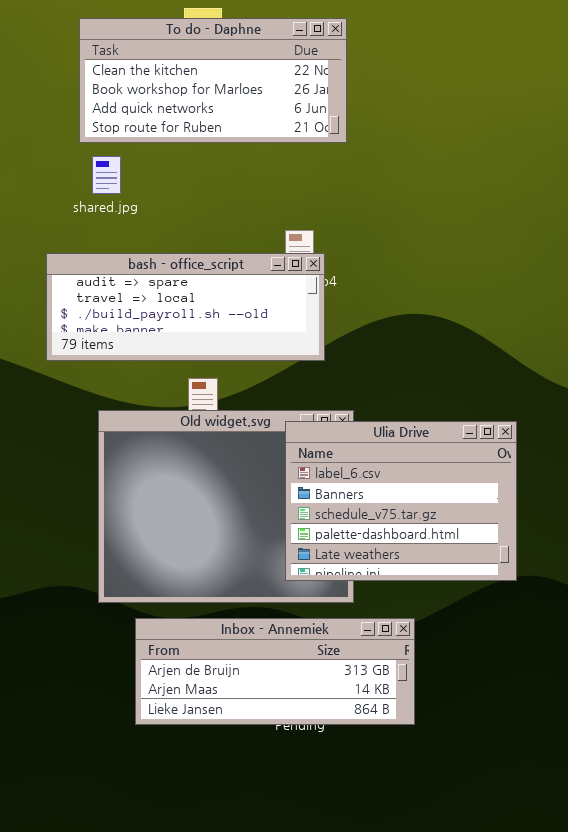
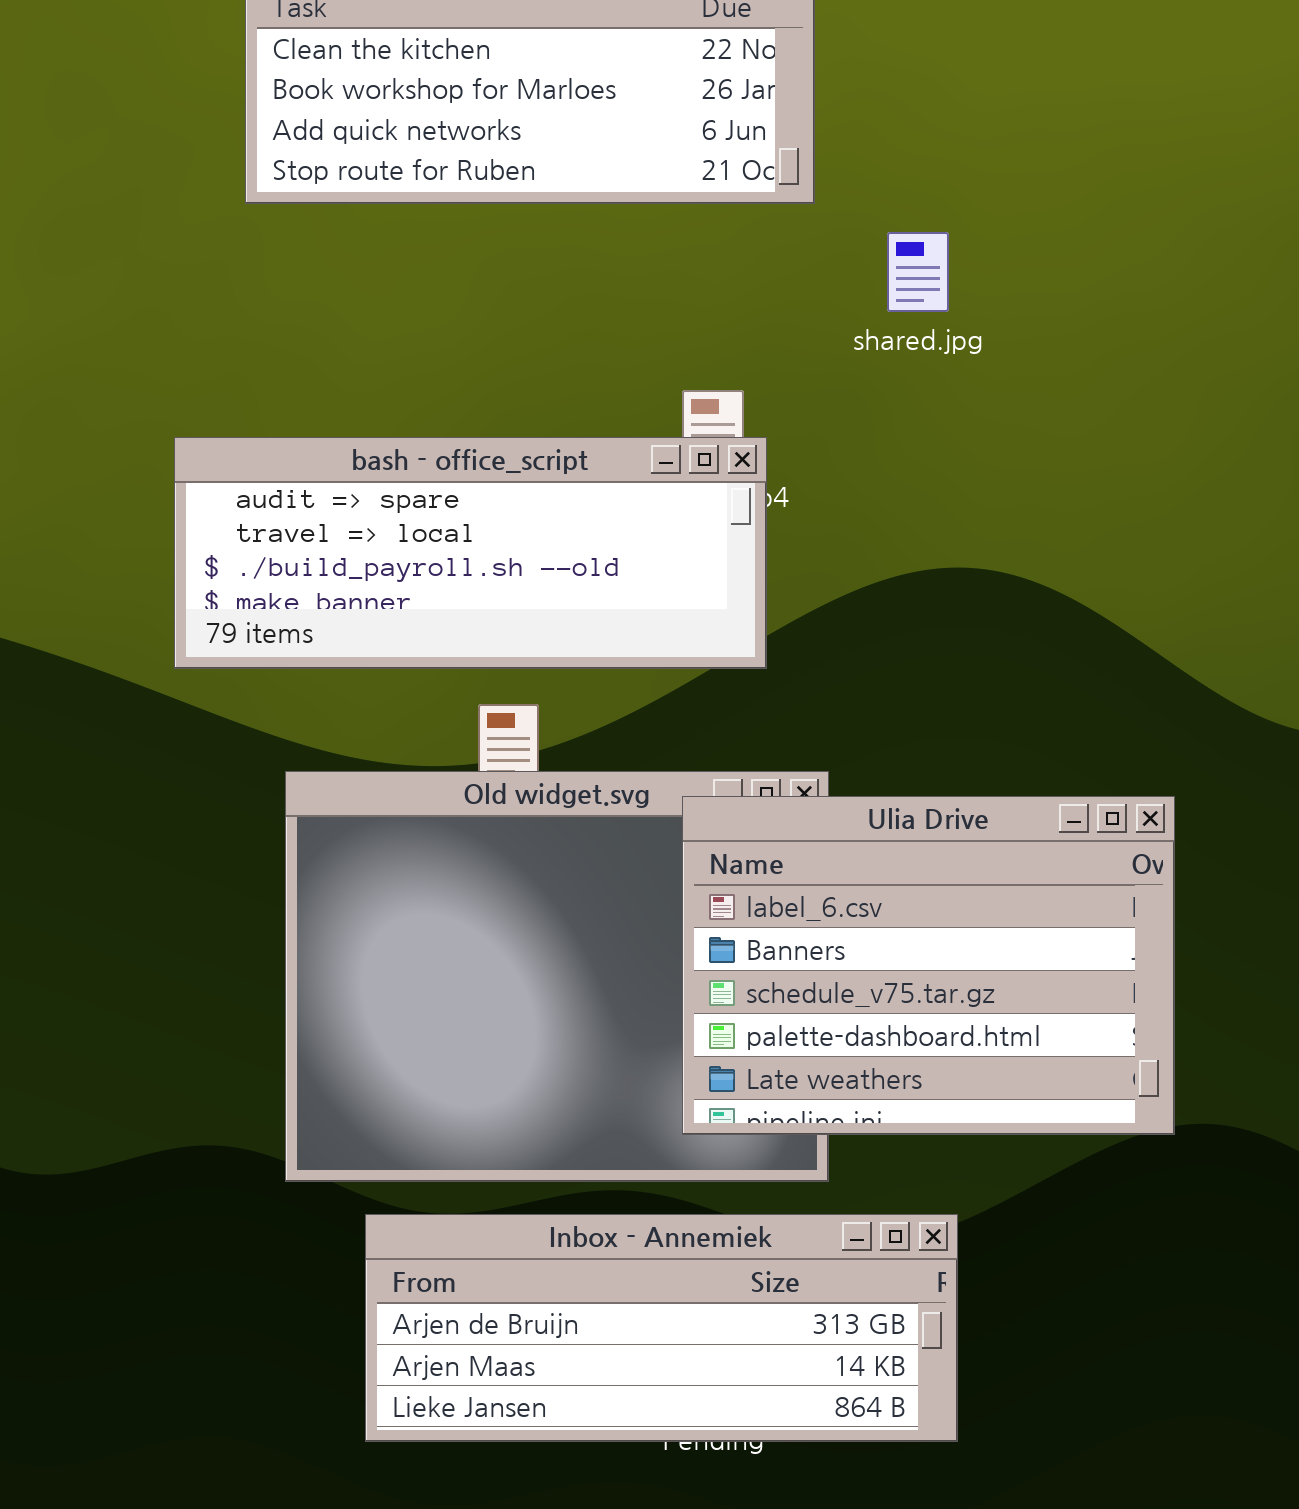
shared.jpg: [92,156,121,194] -> [887,232,949,312], moved

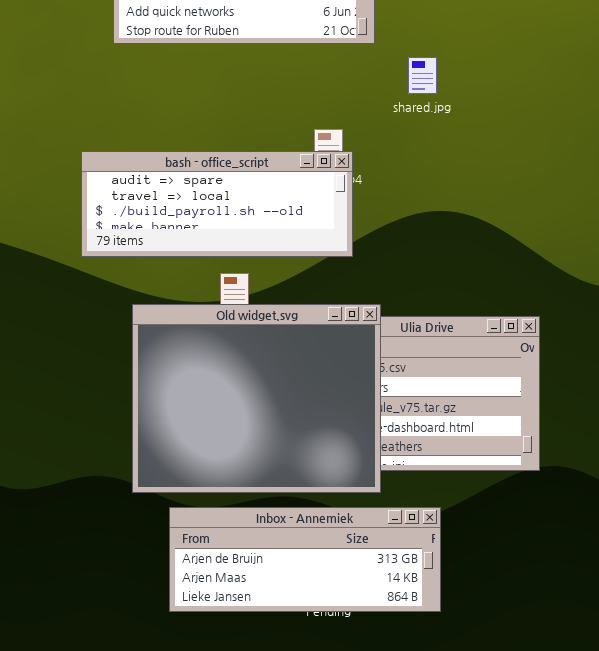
Old widget.svg: [285,771,829,1182] -> [132,304,381,493], raised

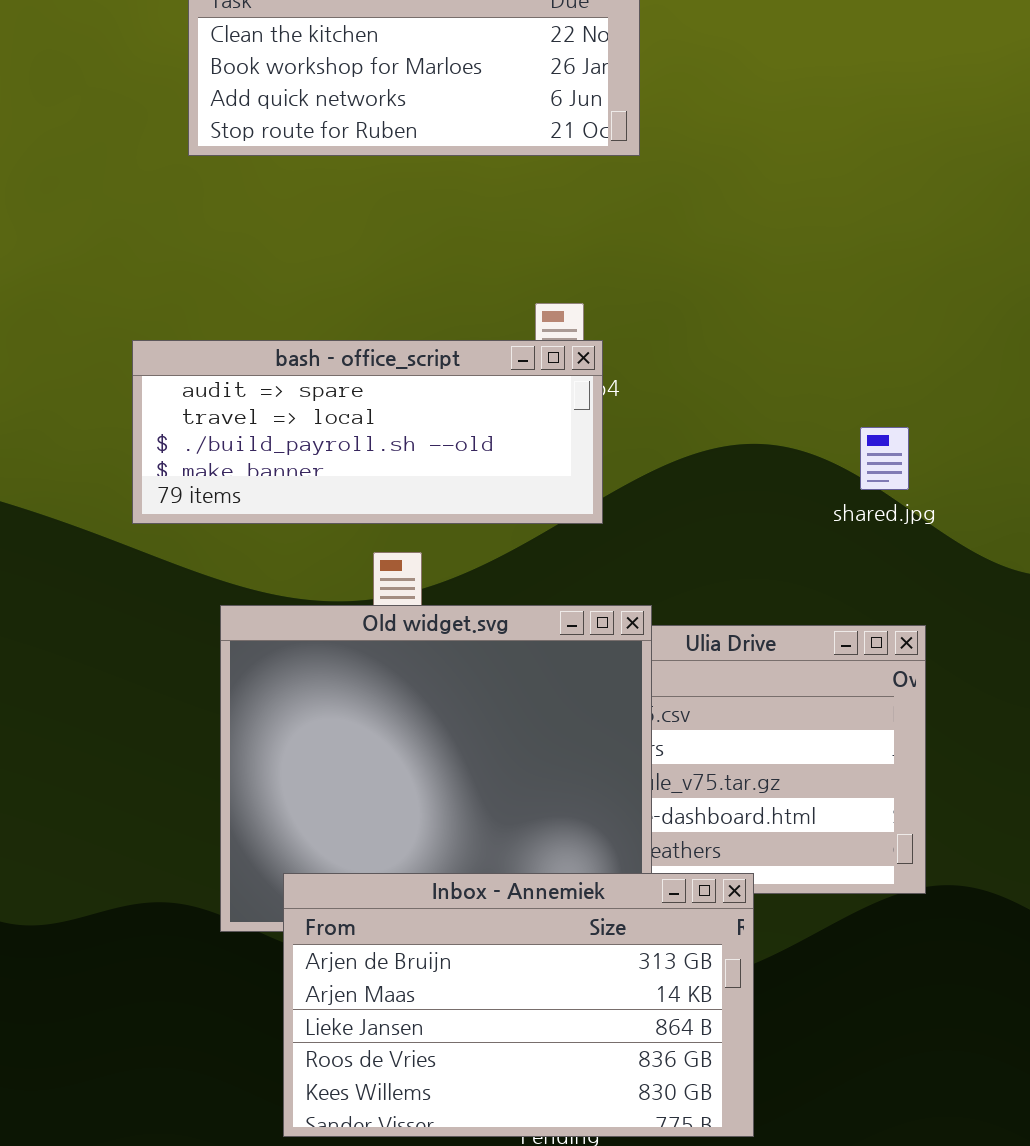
shared.jpg: [408,57,437,94] -> [860,427,909,490], moved
Inbox - Annemiek: [169,507,441,612] -> [283,873,754,1137], resized

